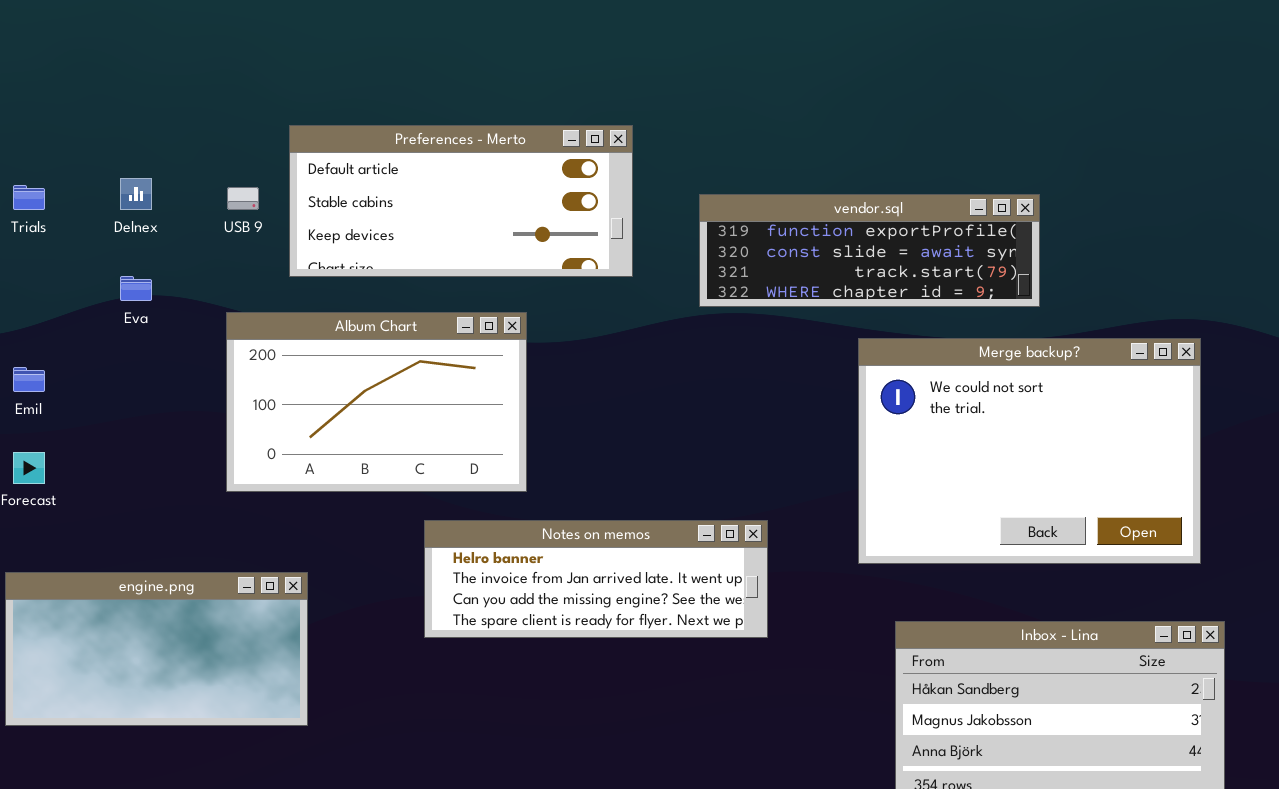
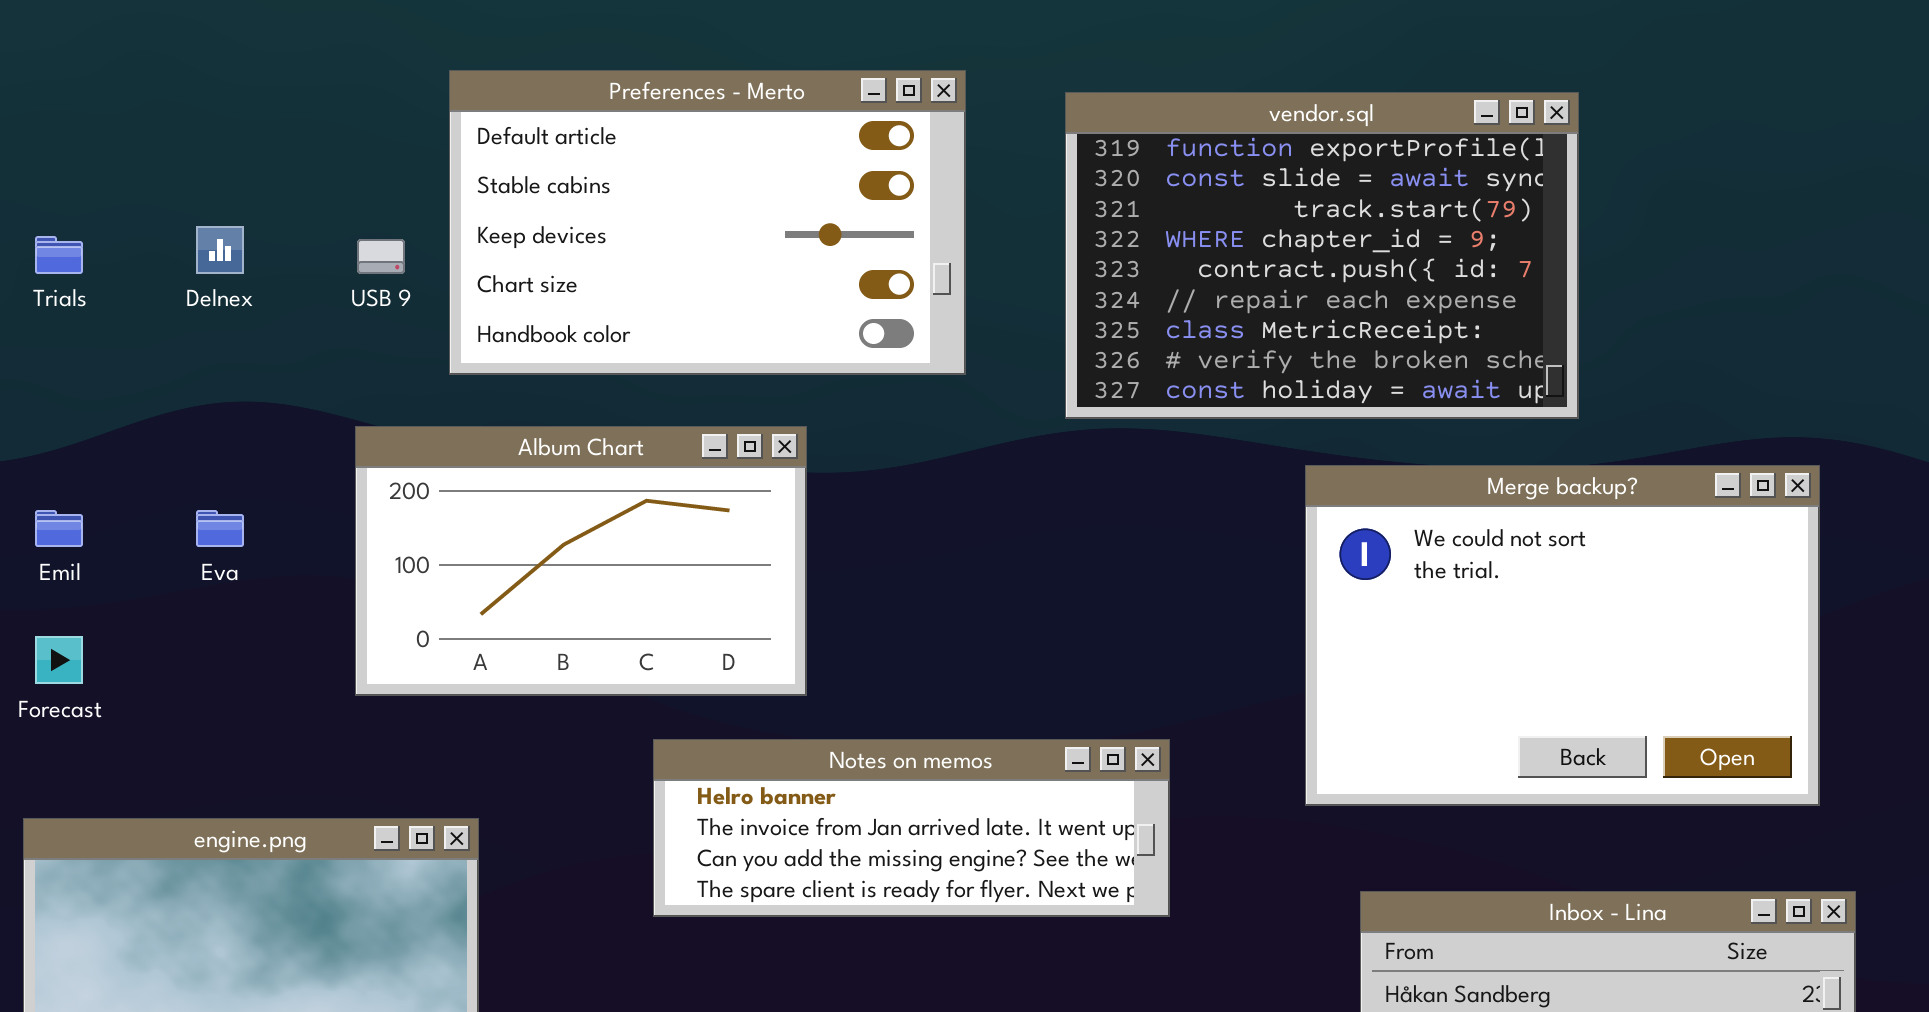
Preferences - Merto: [289,125,633,277] -> [449,70,966,375], resized
vendor.sql: [699,194,1040,307] -> [1065,92,1579,419], resized
Eva: [120,276,152,301] -> [196,510,244,547], moved

